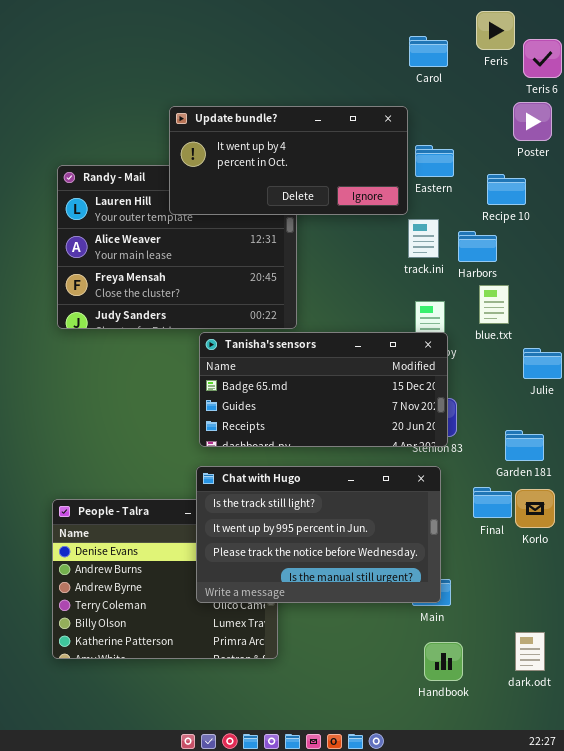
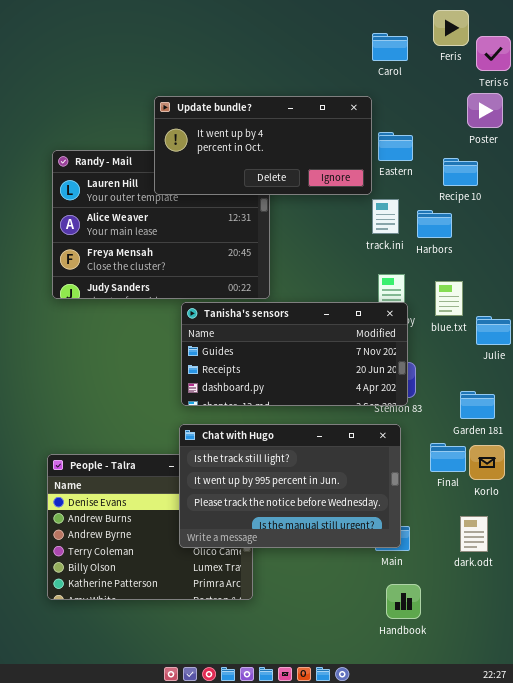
blue.txt: [479,285,509,324] -> [435,281,463,316], moved
Tanisha's sensors: [199,332,448,447] -> [181,302,408,406], scrolled down 1 row
dark.odt: [515,632,545,671] -> [460,516,488,552], moved

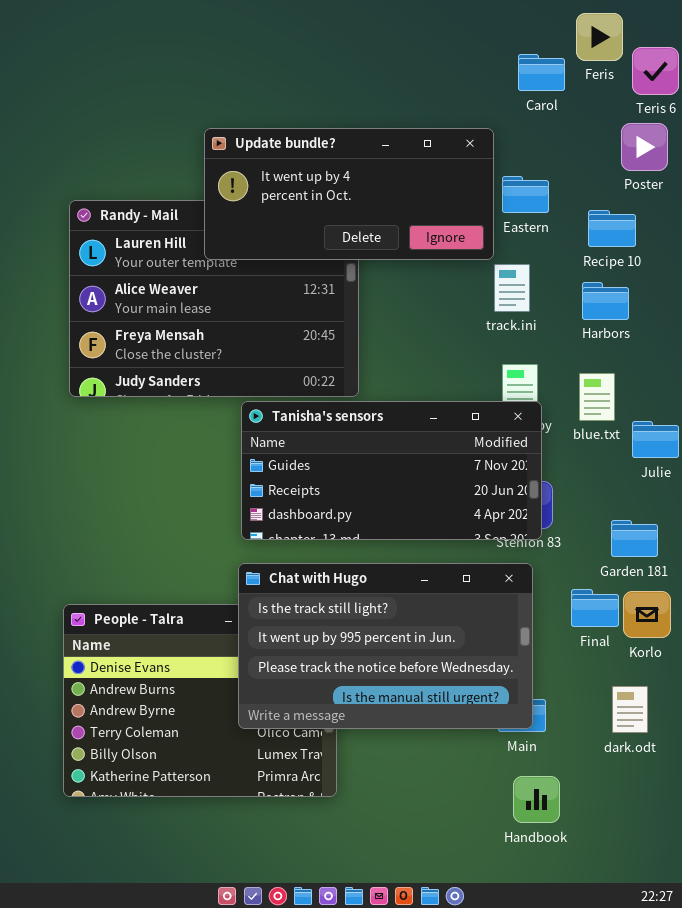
Carol: [372,33,408,61] -> [518,54,565,91], moved
Harbors: [417,210,452,238] -> [582,282,629,320], moved

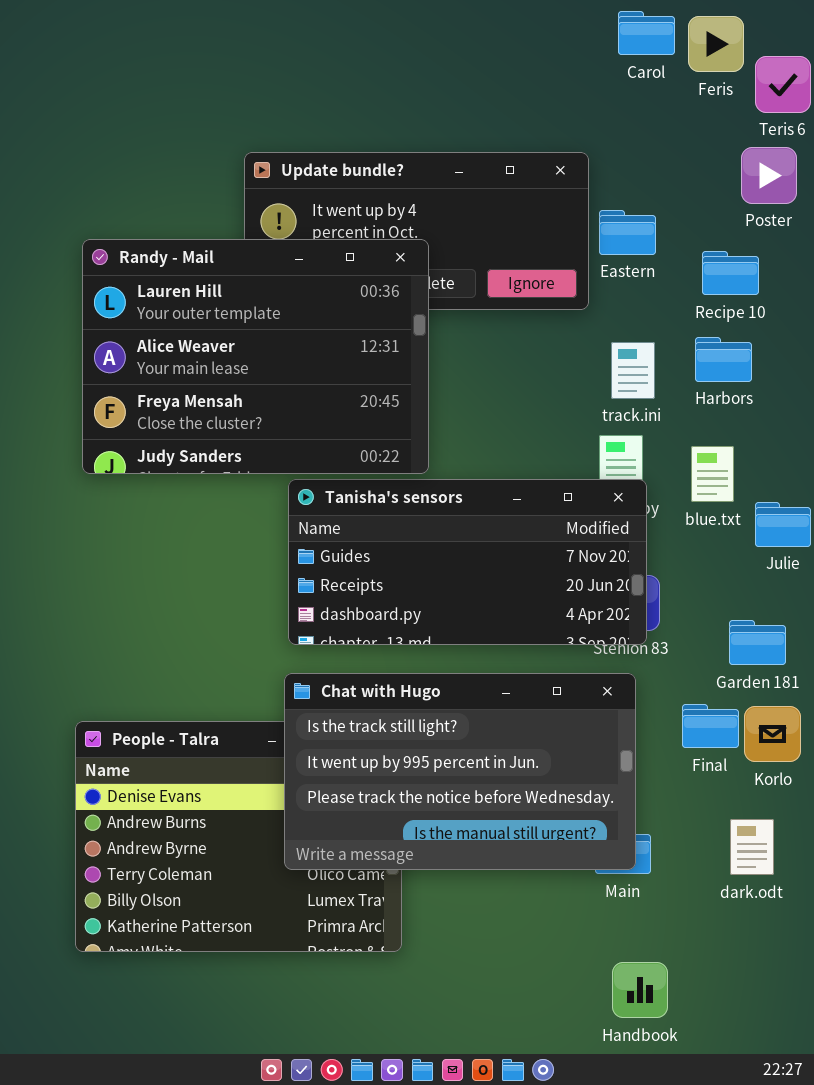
Carol: [518,54,565,91] -> [618,11,675,55], moved
Randy - Mail: [69,200,359,397] -> [82,239,429,474], raised
track.ini: [494,264,530,312] -> [611,342,655,399], moved
Handbook: [513,776,560,823] -> [612,962,668,1018], moved

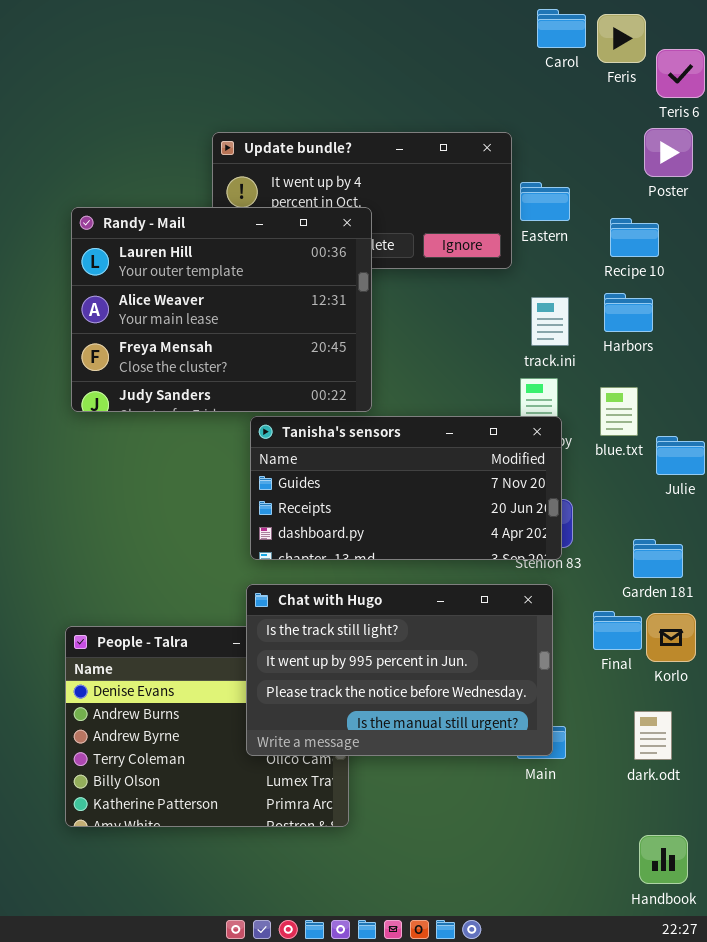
Handbook: [612,962,668,1018] -> [639,835,688,884], moved

